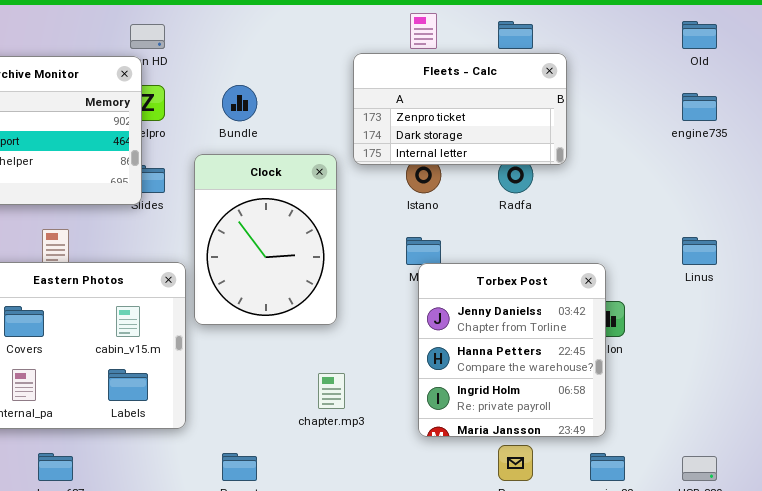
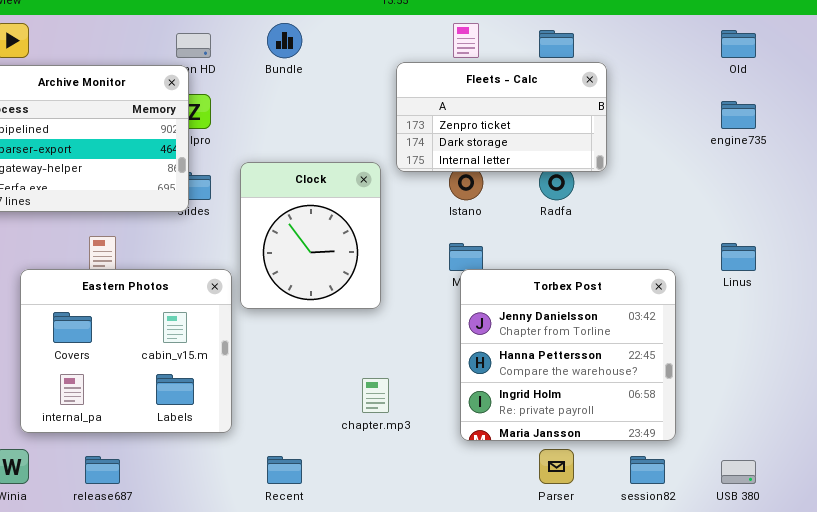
Bundle: [222,85,257,121] -> [267,23,302,58], moved
Clock: [194,154,337,325] -> [240,162,381,309], resized
Torbex Post: [418,263,606,437] -> [460,269,676,441], resized

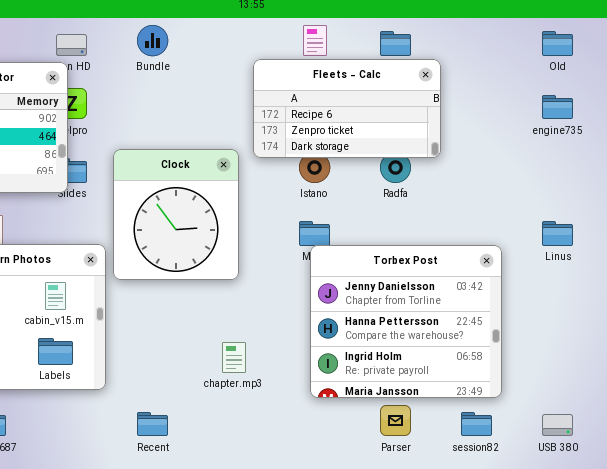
Fleets - Calc: [396,62,607,172] -> [253,59,441,158], scrolled up 1 row

